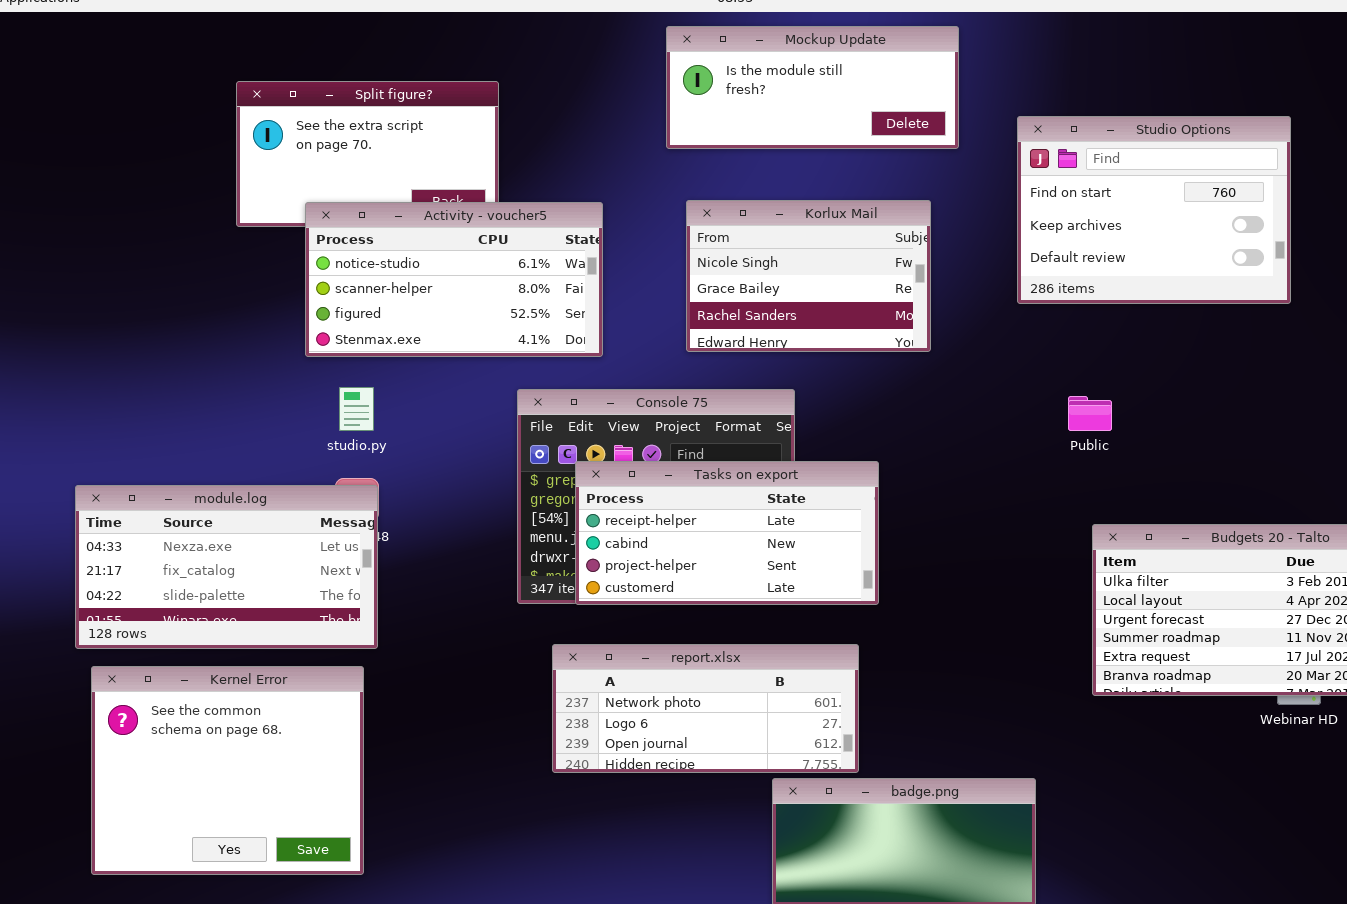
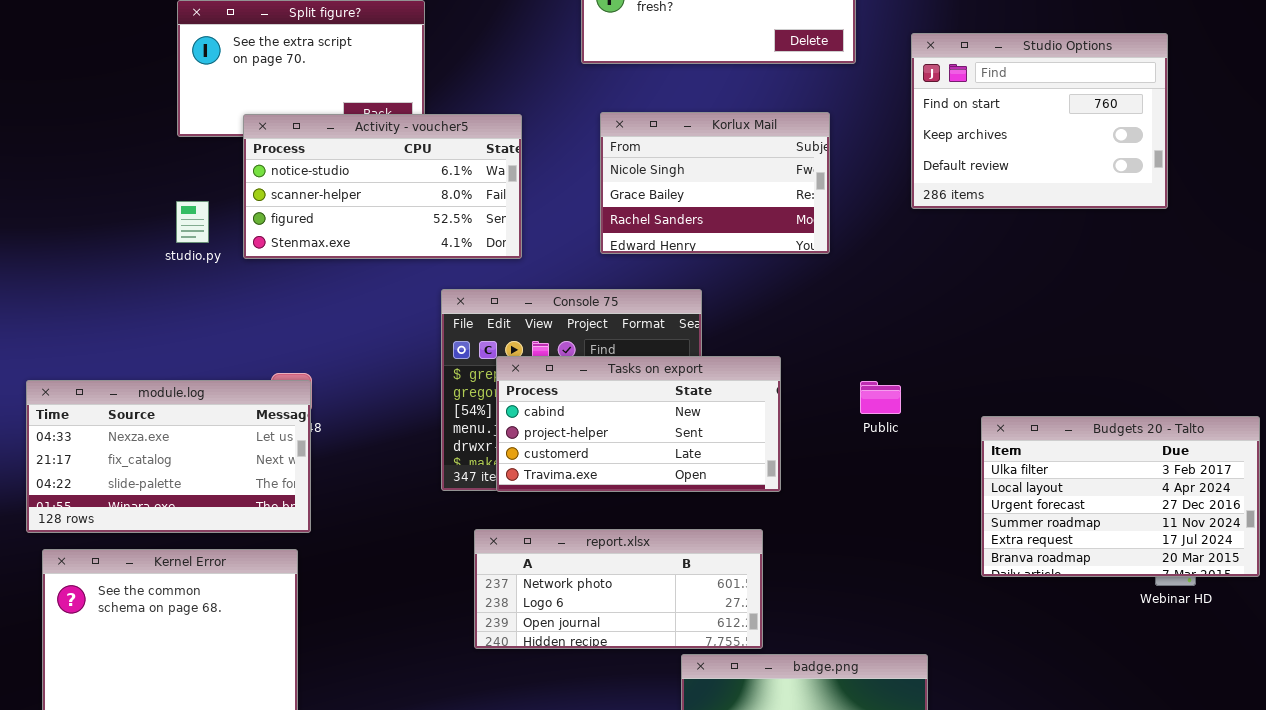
studio.py: [339,387,374,431] -> [176,201,209,243], moved
Public: [1068,396,1112,431] -> [860,381,901,414], moved
Tasks on export: [575,461,879,605] -> [496,356,781,492], scrolled down 1 row

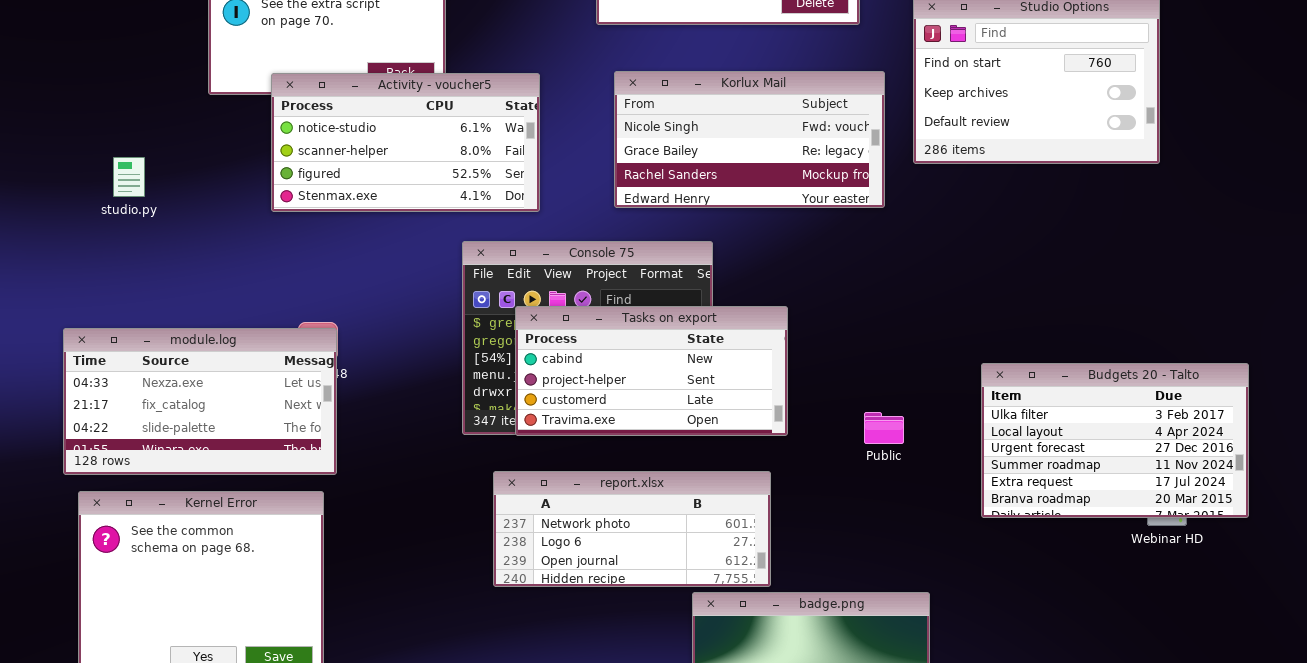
Korlux Mail: [600,112,830,254] -> [614,71,885,208], resized
studio.py: [176,201,209,243] -> [113,157,145,197], moved
Public: [860,381,901,414] -> [864,412,904,444], moved

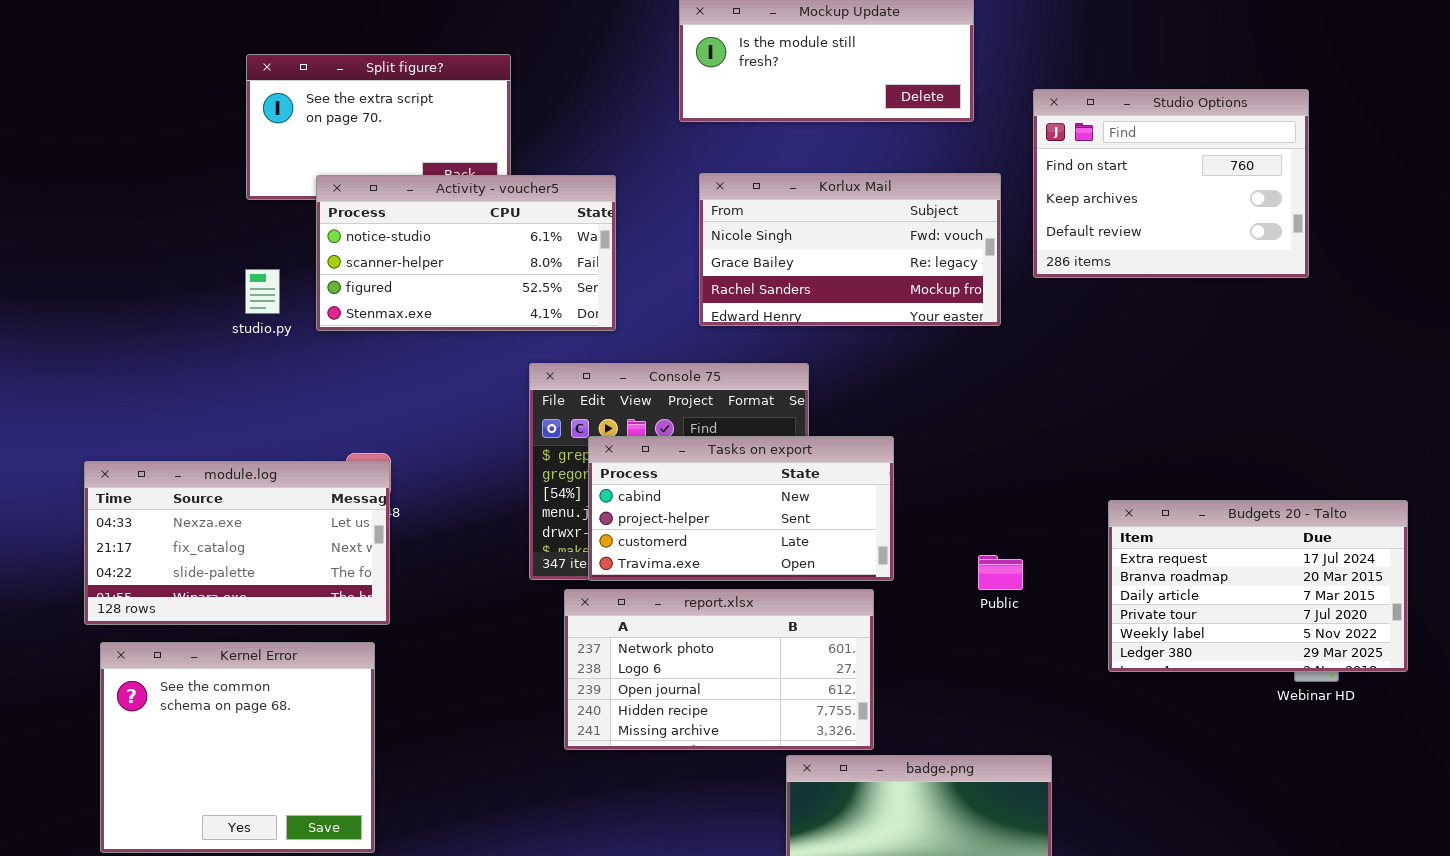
studio.py: [113,157,145,197] -> [245,269,280,314], moved
Budgets 20 - Talto: [981,363,1249,518] -> [1108,500,1408,672], scrolled down 4 rows
report.xlsx: [493,471,771,587] -> [564,589,874,750], resized

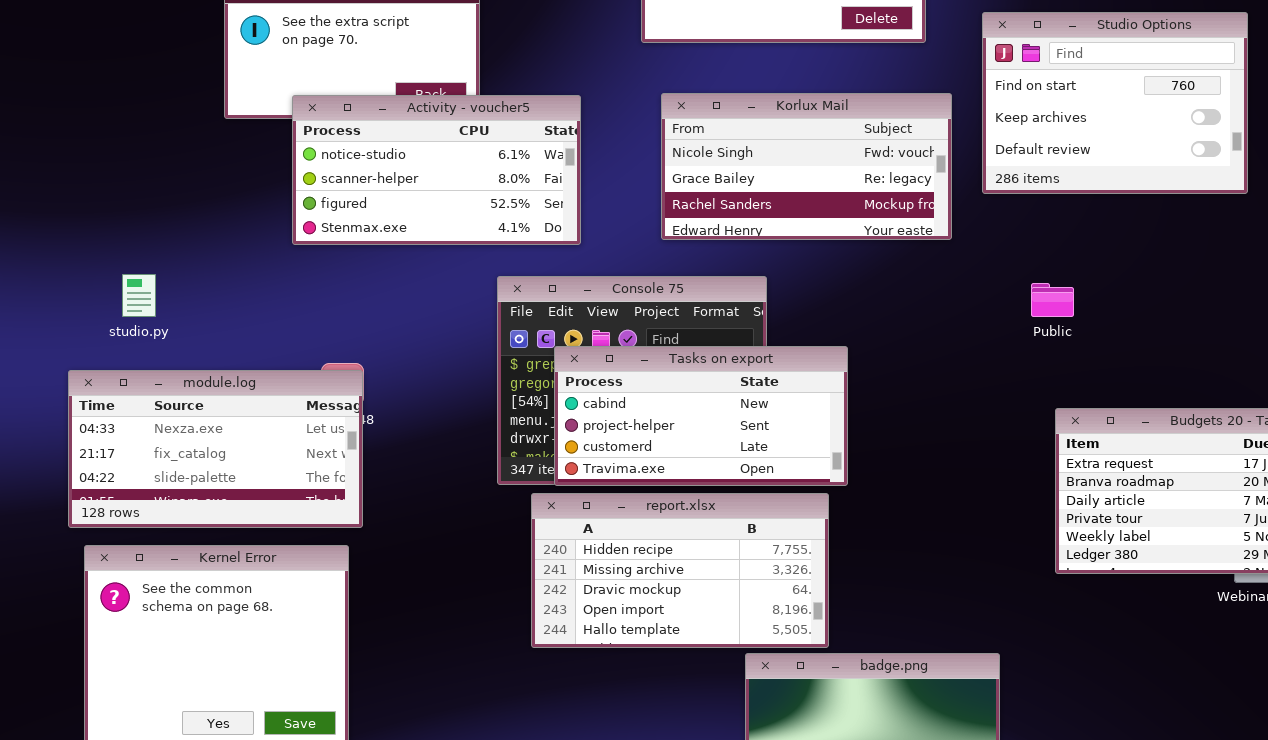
studio.py: [245,269,280,314] -> [122,274,156,317], moved
Public: [978,555,1023,590] -> [1031,283,1074,317], moved
report.xlsx: [564,589,874,750] -> [531,493,829,648], scrolled down 3 rows

